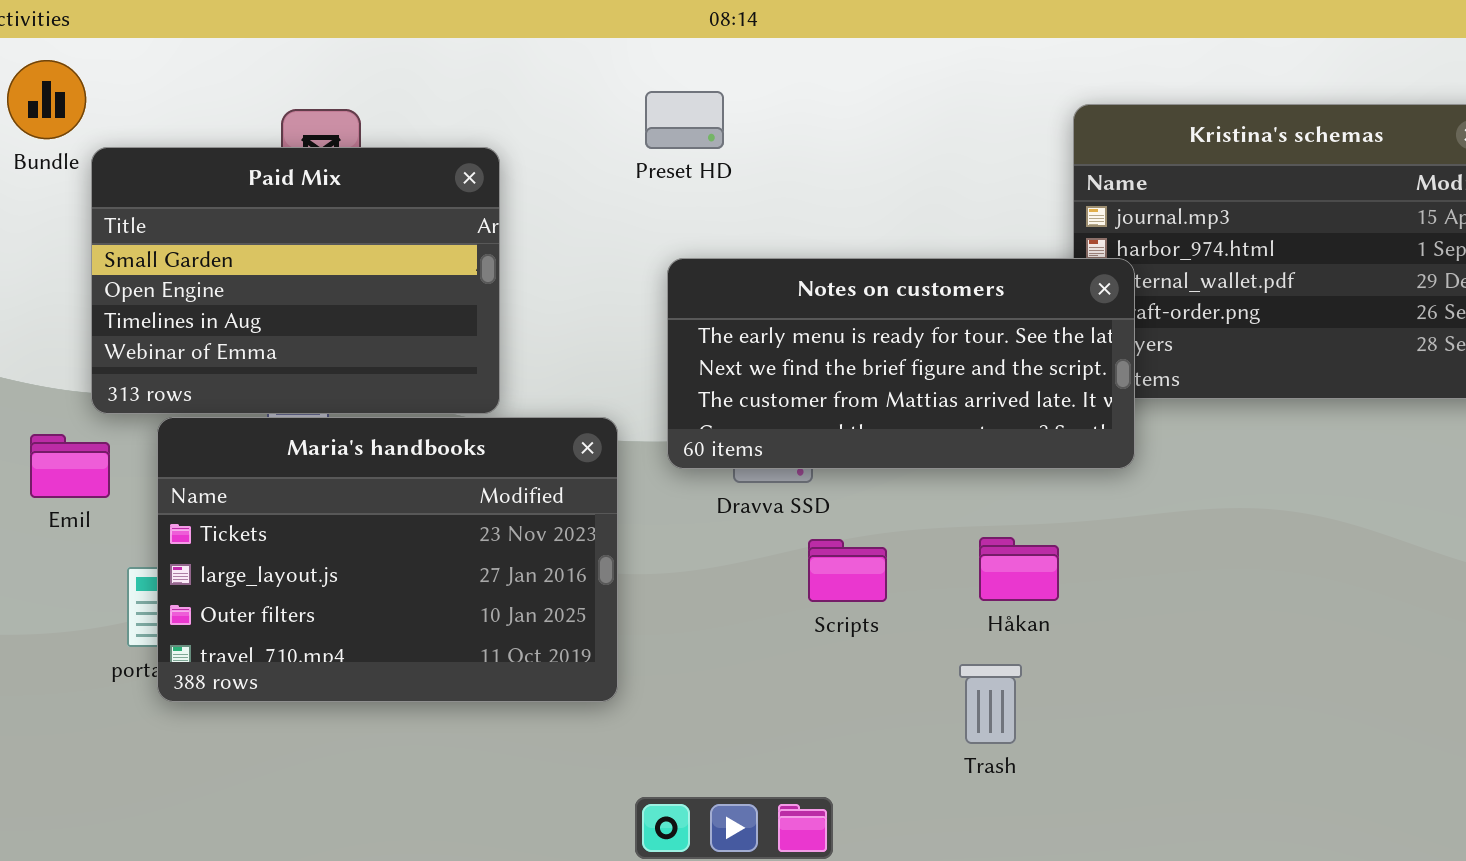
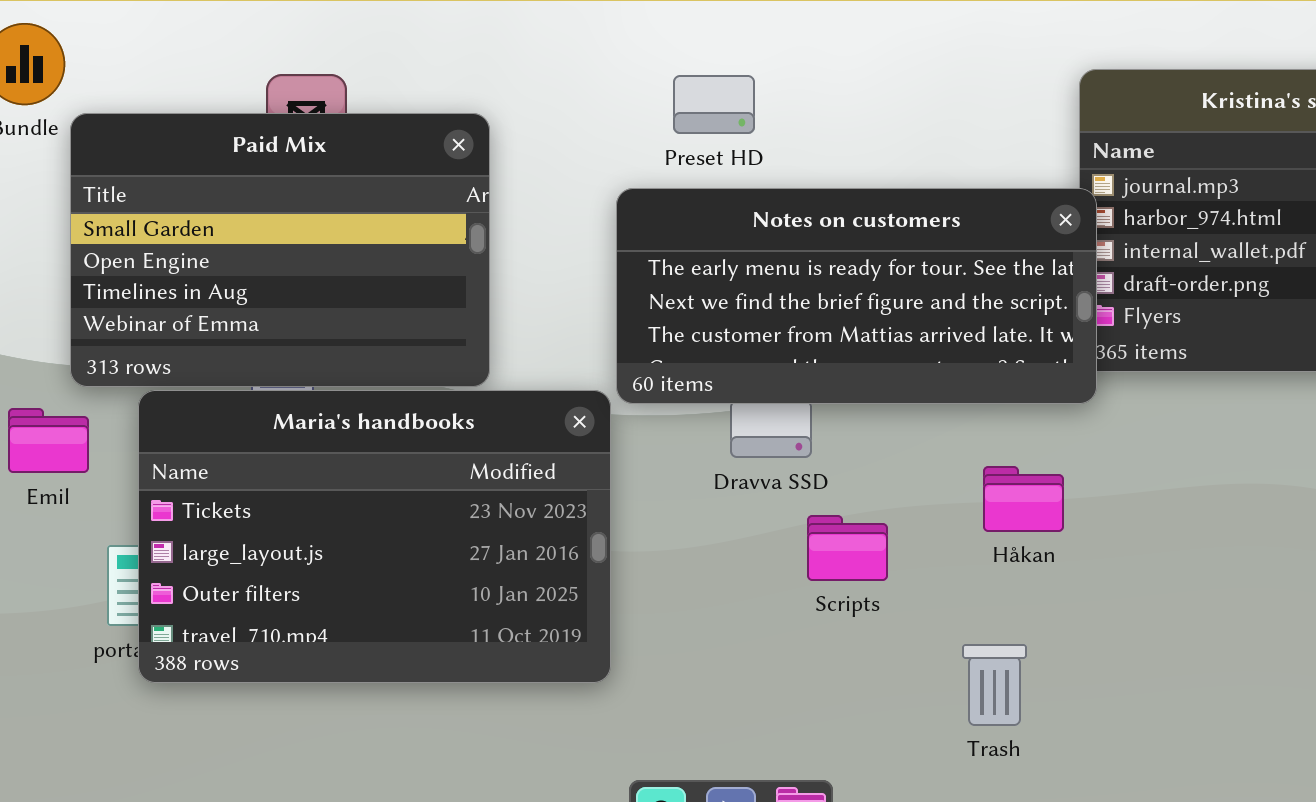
Preset HD: [645,91,724,149] -> [673,75,755,134], moved
Notes on customers: [667,258,1135,469] -> [616,188,1097,404], moved
Håkan: [979,537,1059,601] -> [983,466,1064,532], moved

